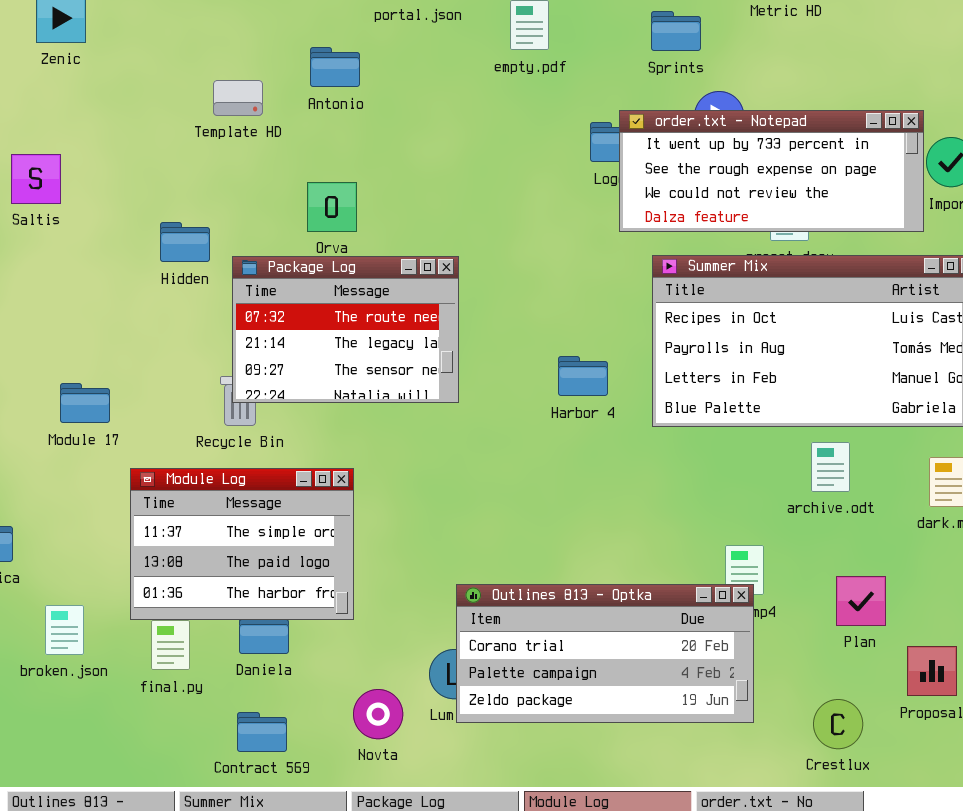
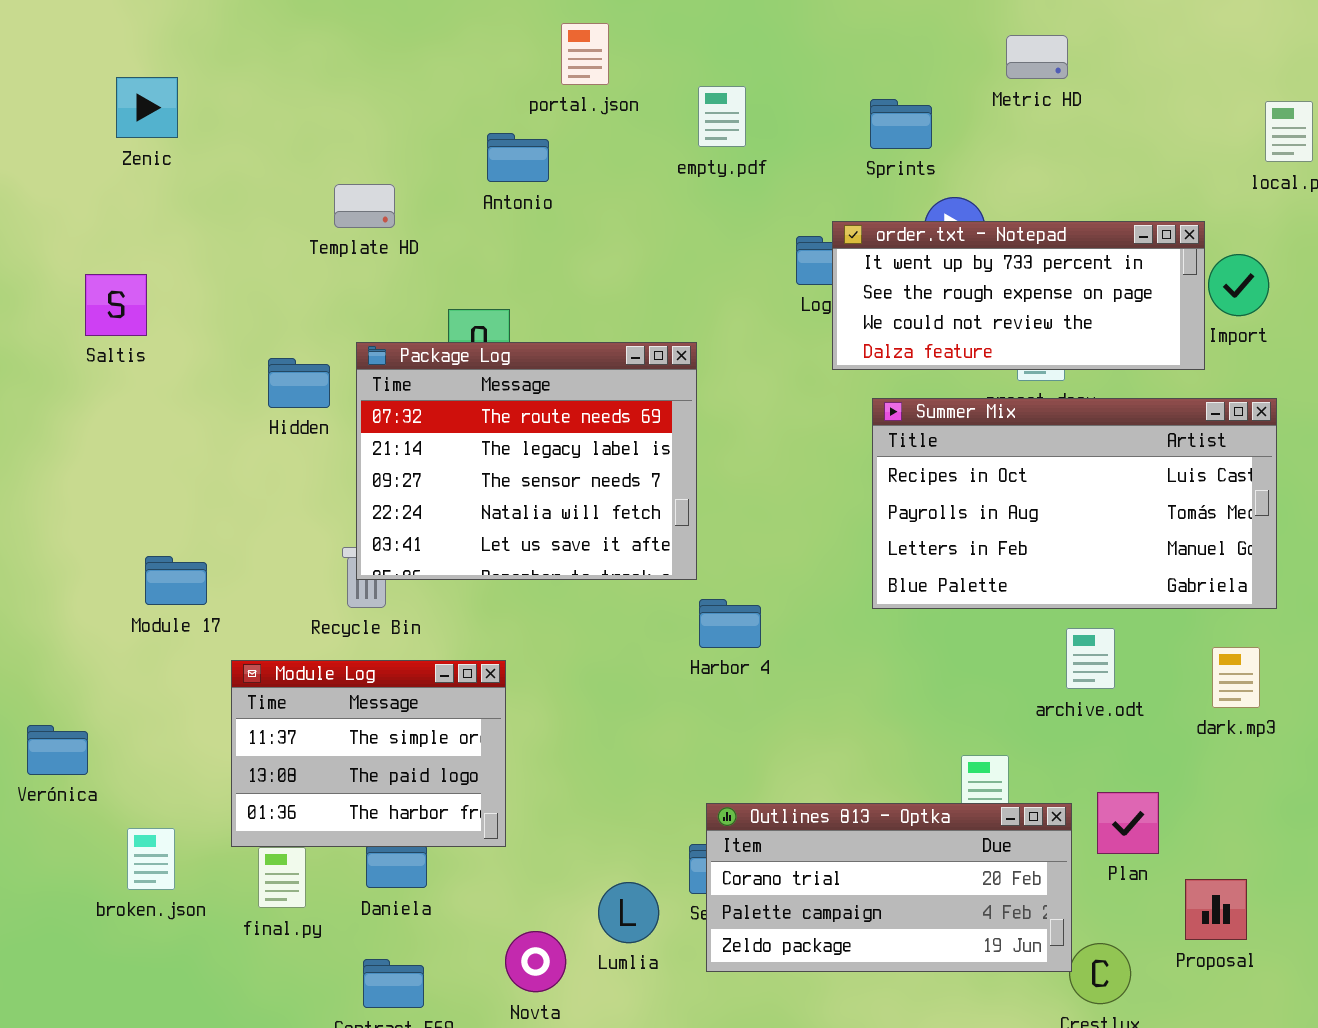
Antonio: [310,47,360,87] -> [487,133,549,182], moved
Package Log: [232,256,459,403] -> [356,342,697,580], resized
Harbor 4: [558,356,608,396] -> [699,599,761,648], moved
Outlines 813 - Optka: [456,584,754,723] -> [706,803,1072,972], moved

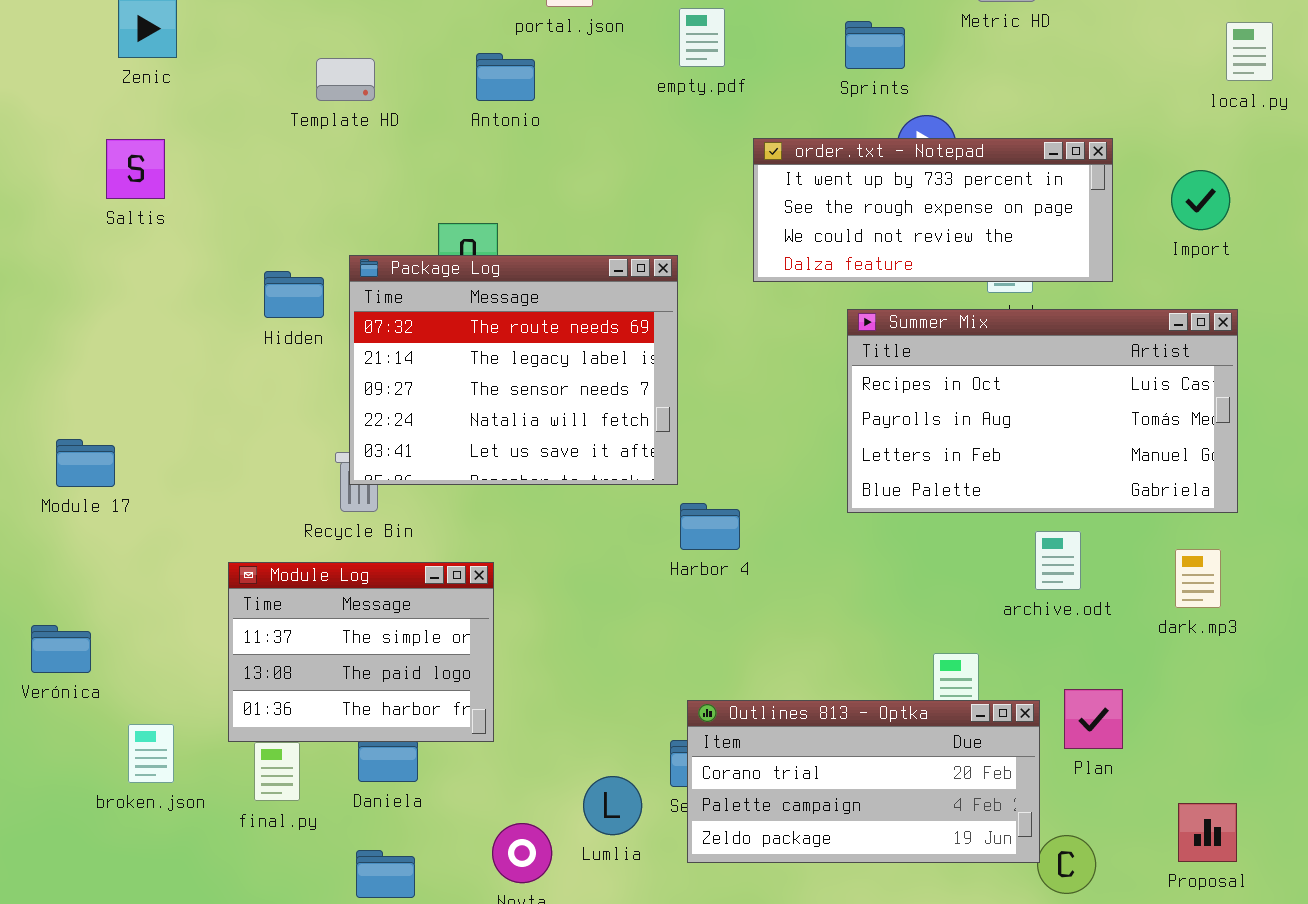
Template HD: [334,184,395,228] -> [316,58,375,101], moved
order.txt - Notepad: [832,221,1205,370] -> [753,138,1113,282], moved
Saltis: [85,274,147,336] -> [106,139,165,199], moved
Module 17: [145,556,207,605] -> [56,439,115,487], moved
Proposal: [1185,879,1247,940] -> [1178,803,1237,862], moved

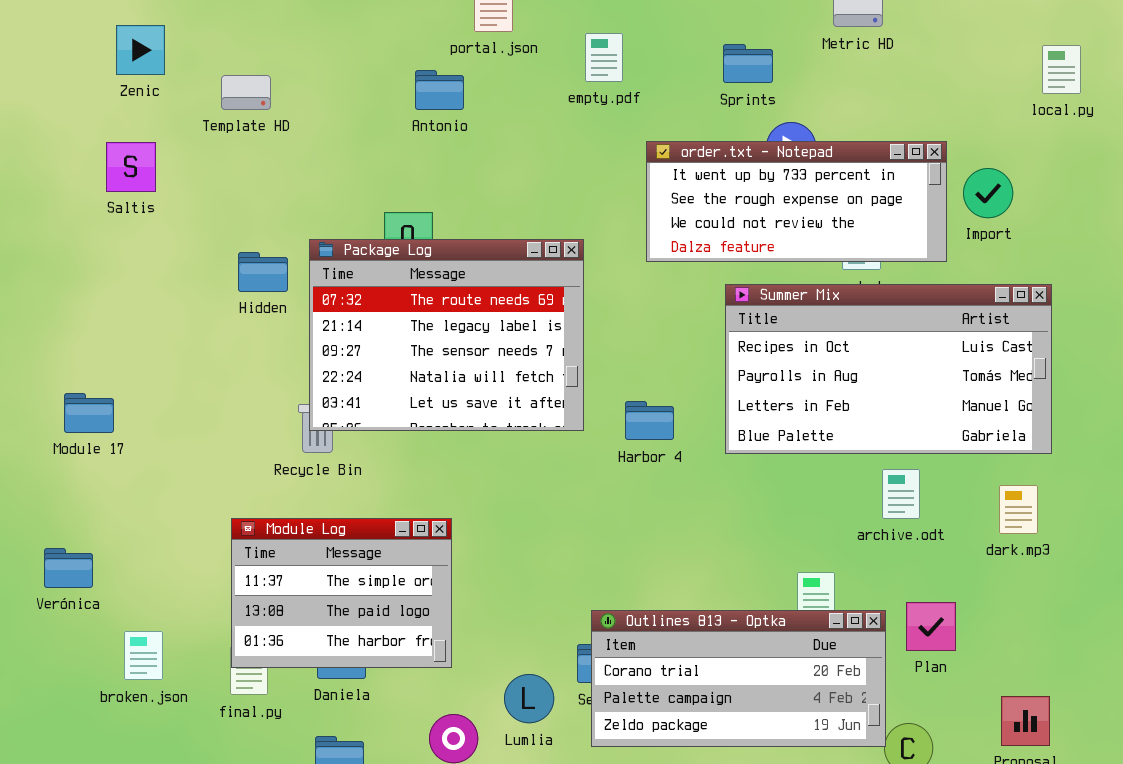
Template HD: [316,58,375,101] -> [221,75,271,110], moved
Import: [1171,170,1230,230] -> [963,168,1013,218], moved
Harbor 4: [680,503,740,550] -> [625,401,674,440], moved
Module Log: [228,562,494,742] -> [231,518,452,668], moved

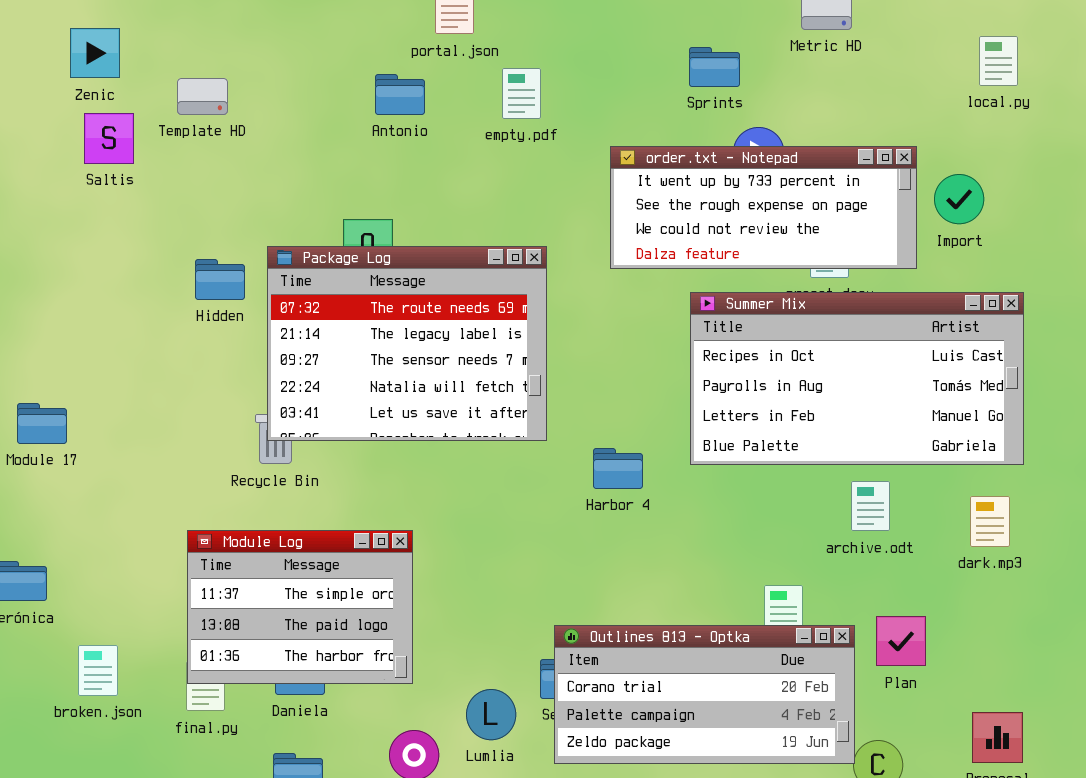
empty.pdf: [585,33,623,82] -> [502,68,541,119], moved
local.py: [1042,45,1081,94] -> [979,36,1018,86], moved
Saltis: [106,142,156,192] -> [84,113,134,164], moved
Harbor 4: [625,401,674,440] -> [593,448,643,489], moved

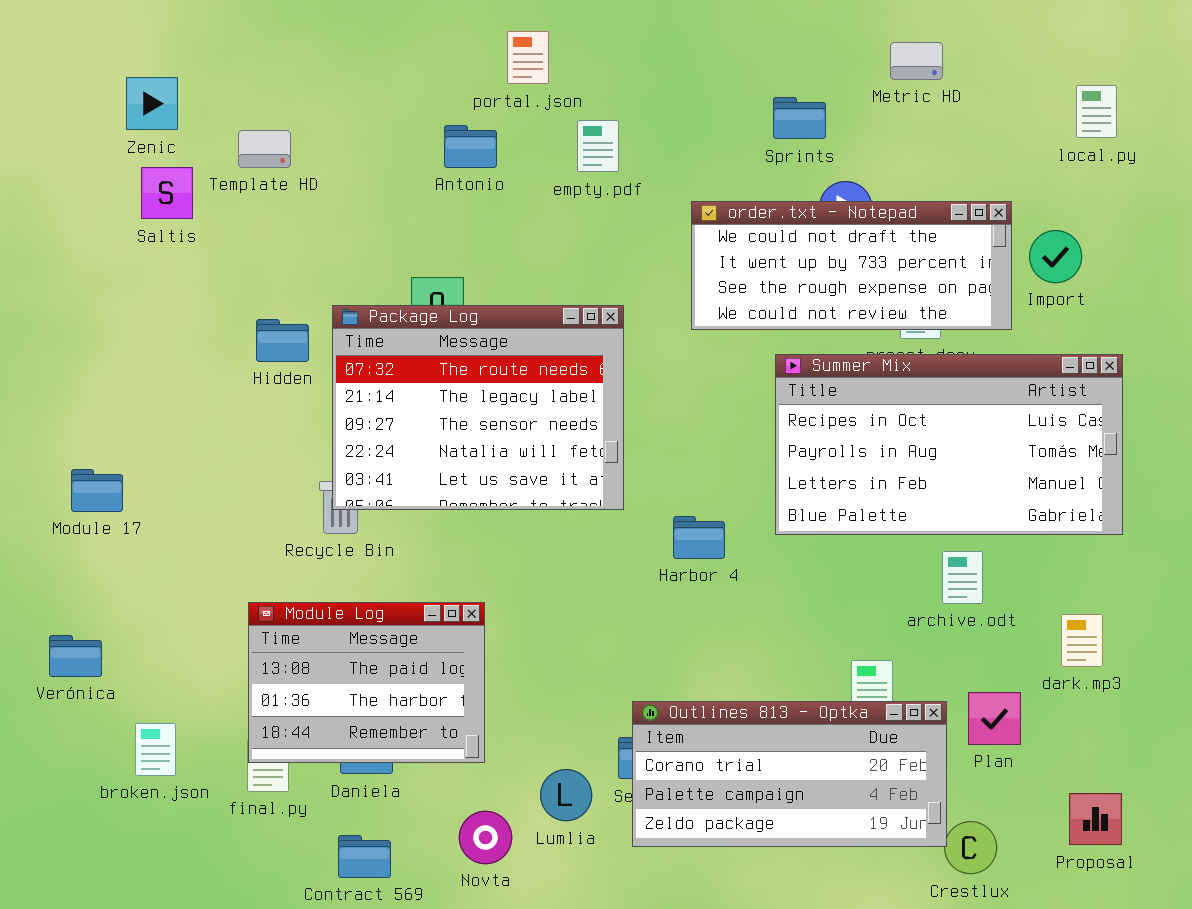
order.txt - Notepad: [610,146,917,269] -> [691,201,1012,330], scrolled up 1 row
dark.mp3: [970,496,1010,547] -> [1061,614,1103,667], moved
Module Log: [187,530,413,684] -> [248,602,485,763], scrolled down 1 row

